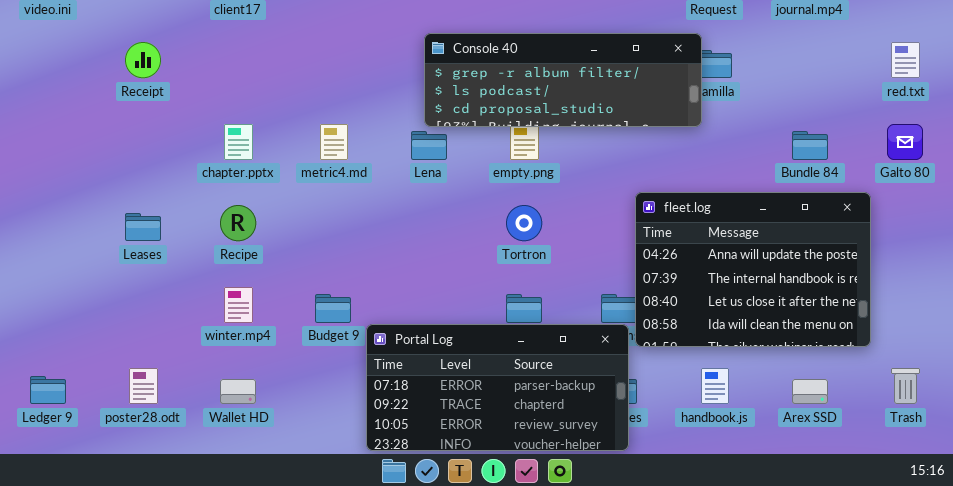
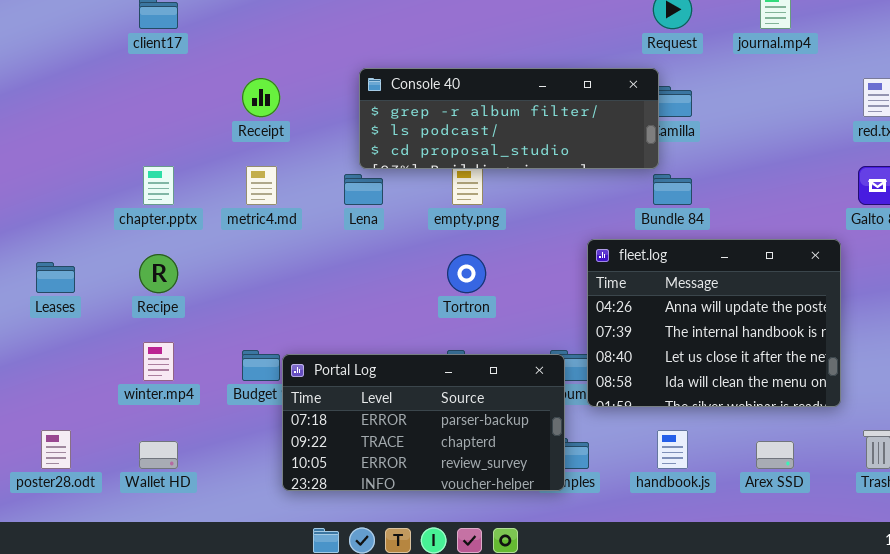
Receipt: [125,42,161,78] -> [242,78,280,117], moved
Bundle 84: [792,131,828,160] -> [653,174,692,205], moved
Portal Log: [366,324,629,451] -> [282,354,565,491], moved

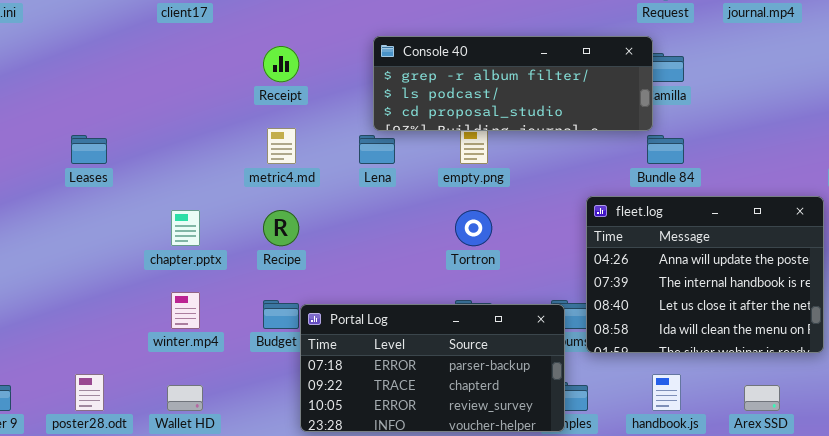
chapter.pptx: [143,166,174,205] -> [171,210,200,246], moved
Recipe: [139,254,178,293] -> [263,210,299,246], moved
Leases: [36,262,75,293] -> [71,135,107,164], moved

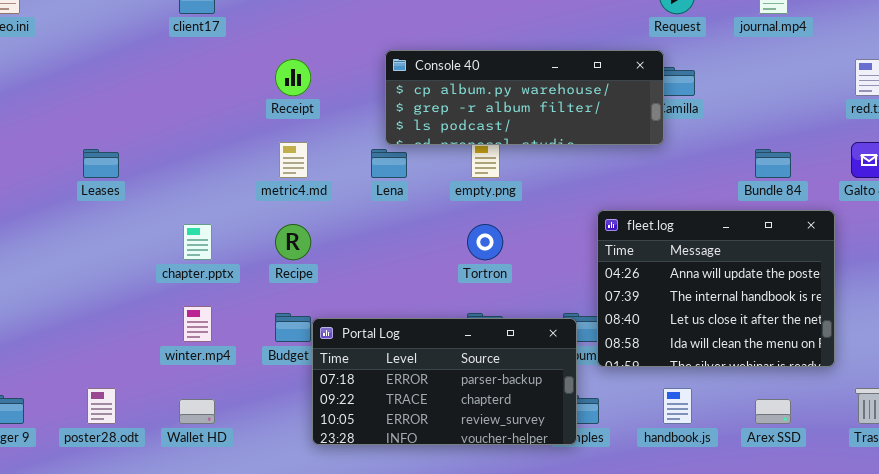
Console 40: [373,36,653,131] -> [385,50,664,145], scrolled up 1 row
Bundle 84: [647,135,684,164] -> [755,149,791,178], moved

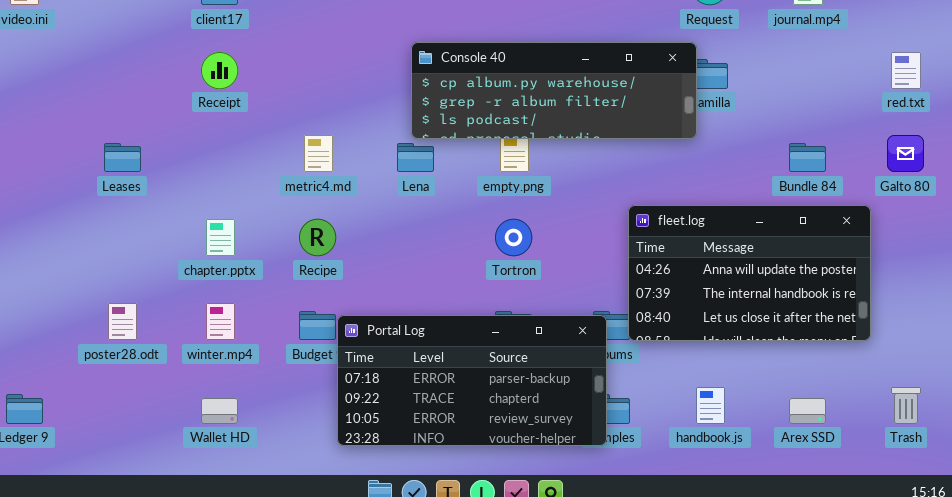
Receipt: [275,59,311,96] -> [201,52,238,89], moved
fleet.log: [597,210,835,367] -> [628,205,871,341], resized
poster28.odt: [87,388,116,424] -> [108,303,137,340], moved

